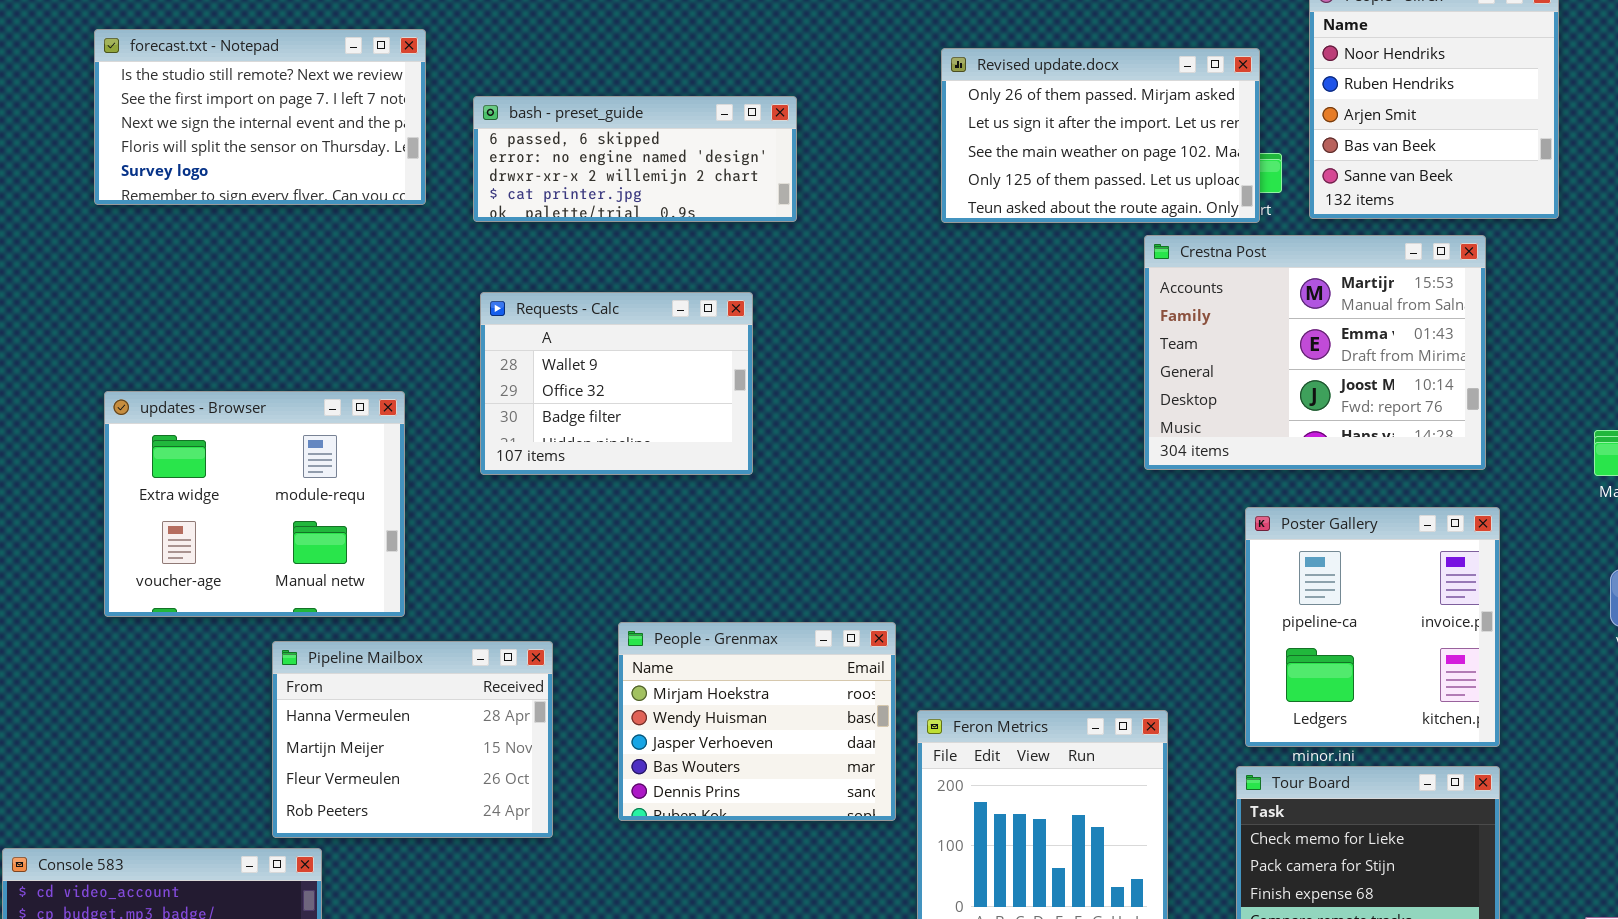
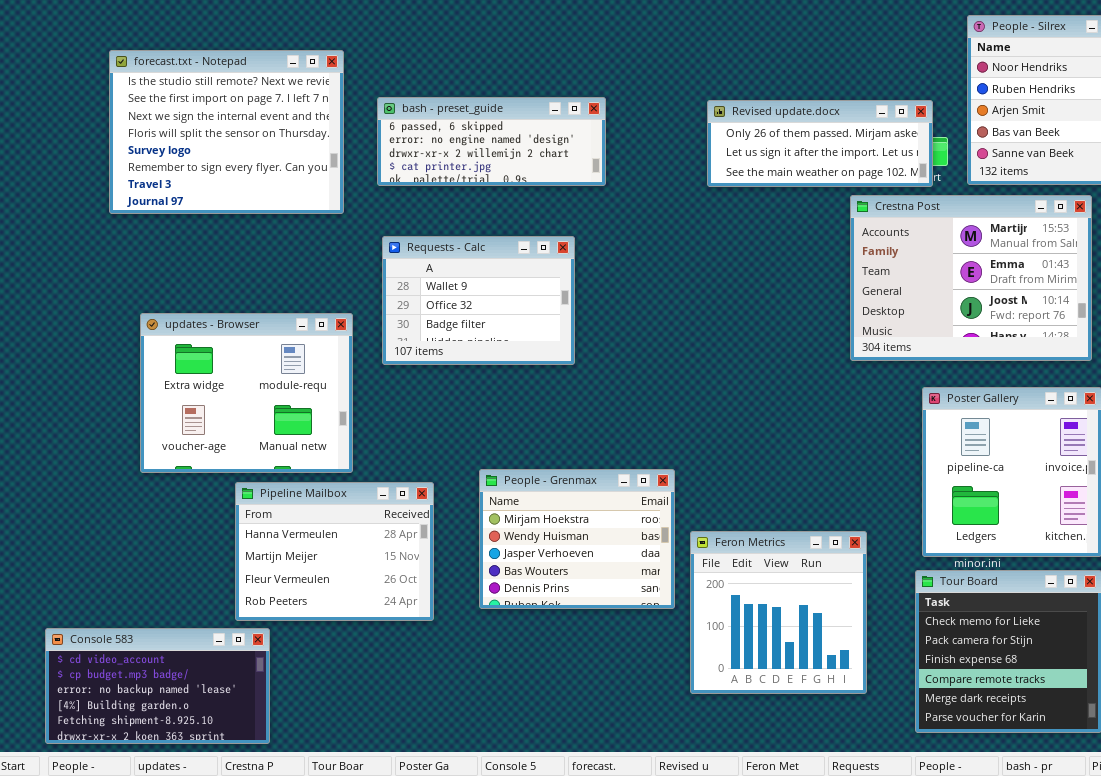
forecast.txt - Notepad: [94,29,426,205] -> [109,50,344,214], resized
Revised update.docx: [941,48,1260,223] -> [707,100,933,187], resized
updates - Browser: [104,391,405,617] -> [140,313,353,473], moved

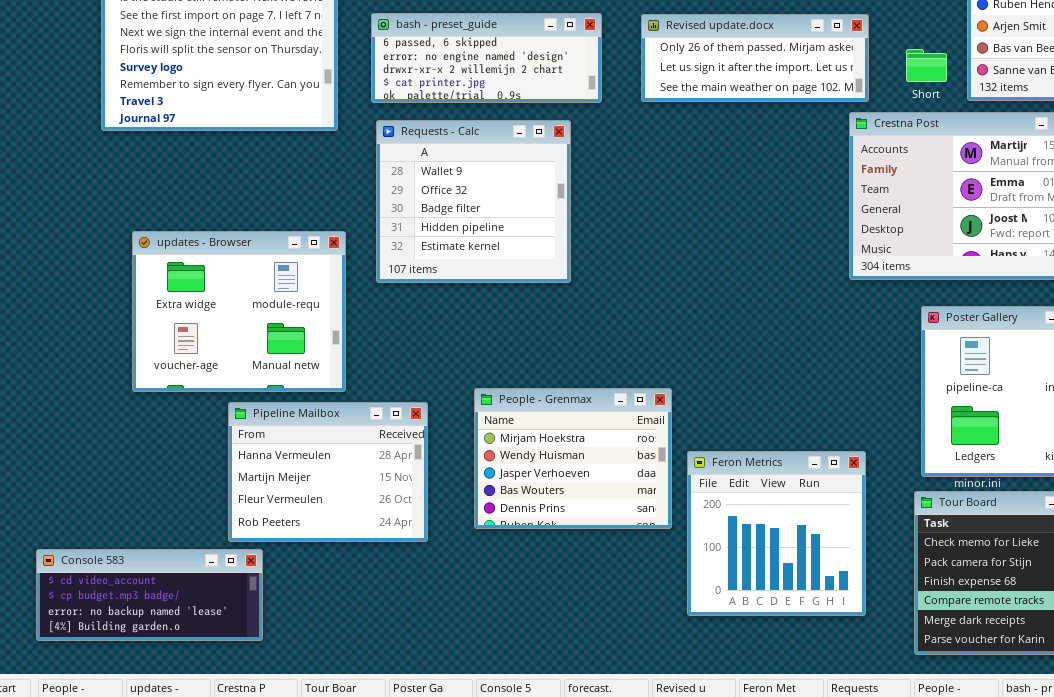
Revised update.docx: [707,100,933,187] -> [641,14,869,102], moved
Requests - Calc: [382,236,575,365] -> [376,120,571,283], resized
Console 583: [45,628,270,744] -> [36,549,263,641], resized

